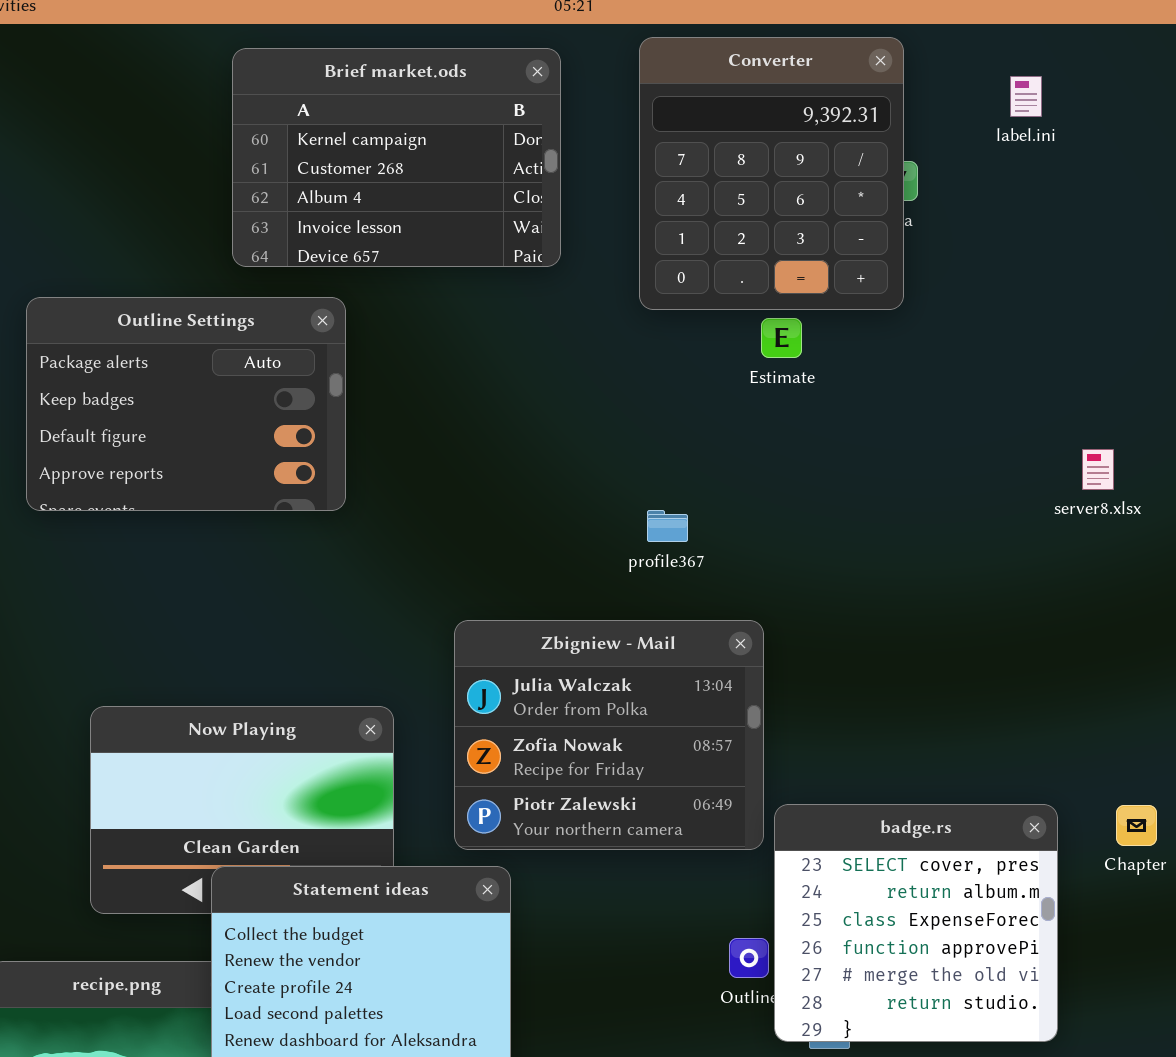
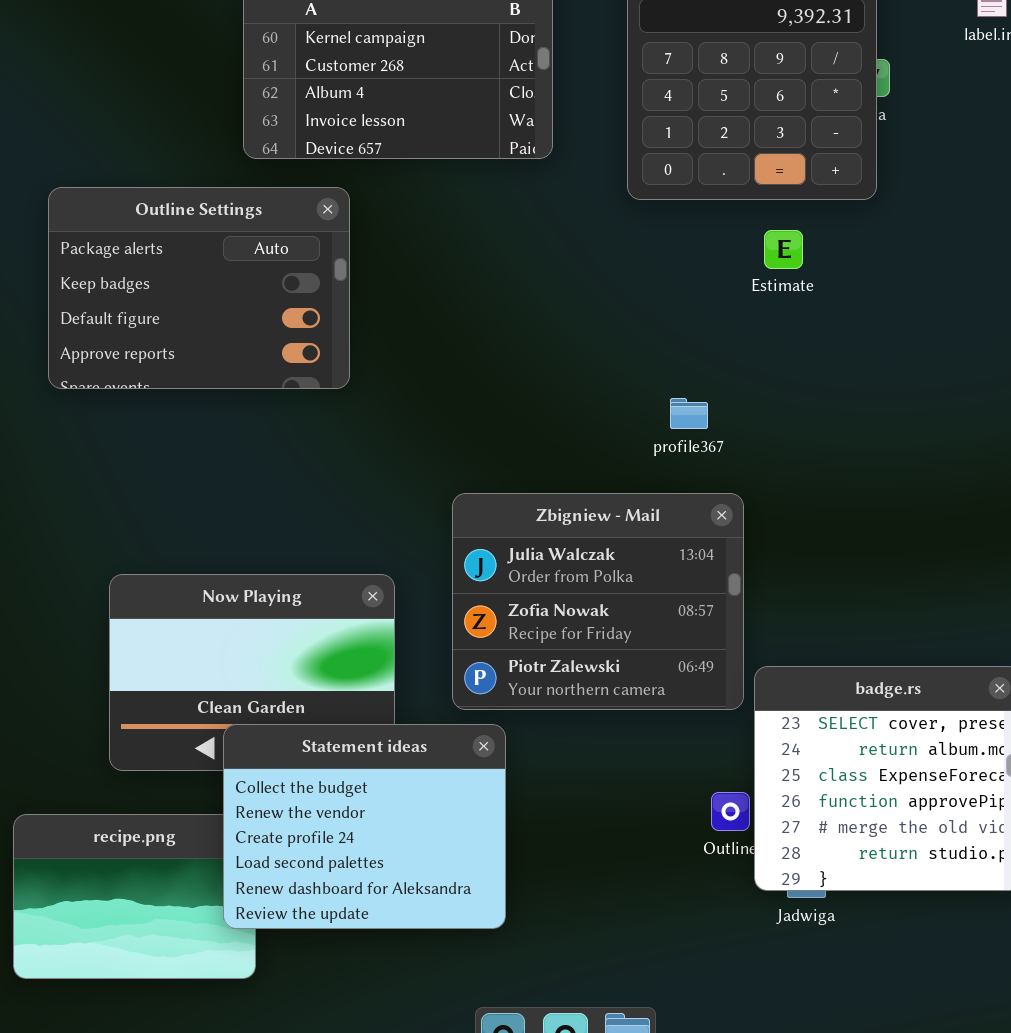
Estimate: [761,318,802,358] -> [764,230,803,269], moved
profile367: [647,510,688,542] -> [670,398,708,429], moved

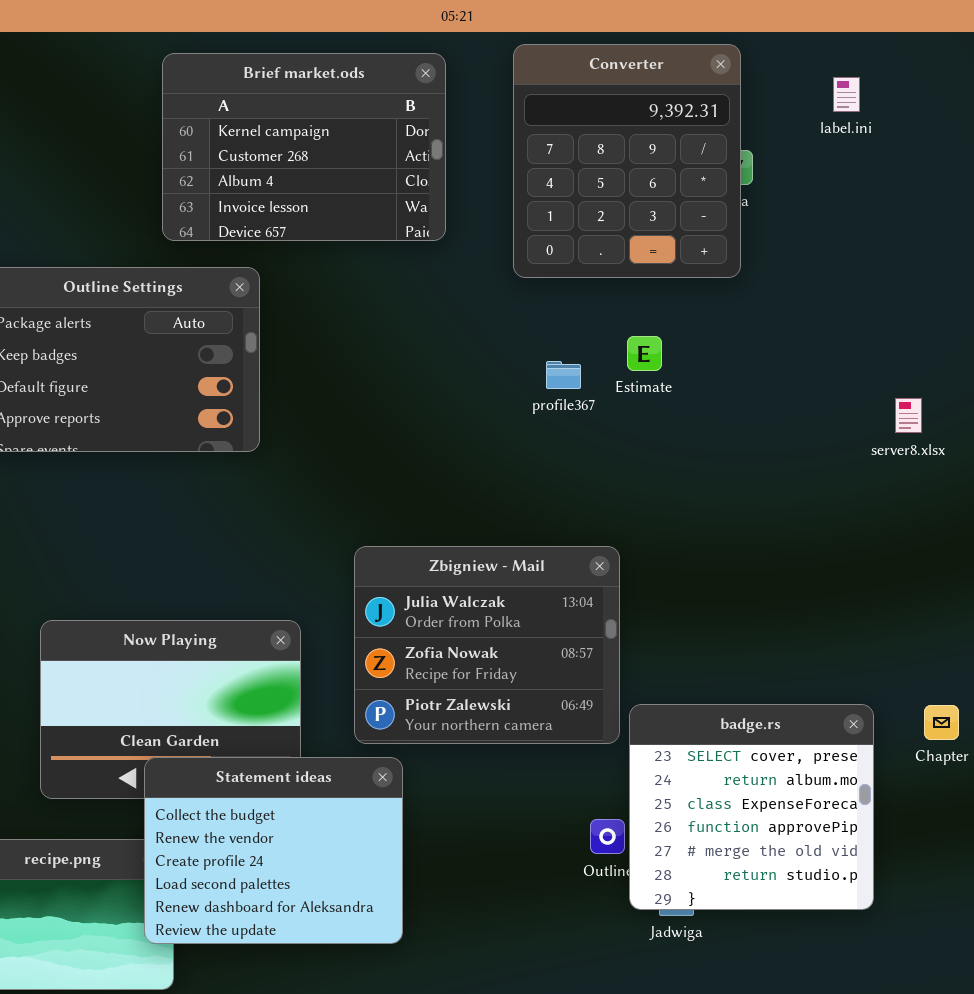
Estimate: [764,230,803,269] -> [627,336,662,371], moved
profile367: [670,398,708,429] -> [546,361,581,389], moved

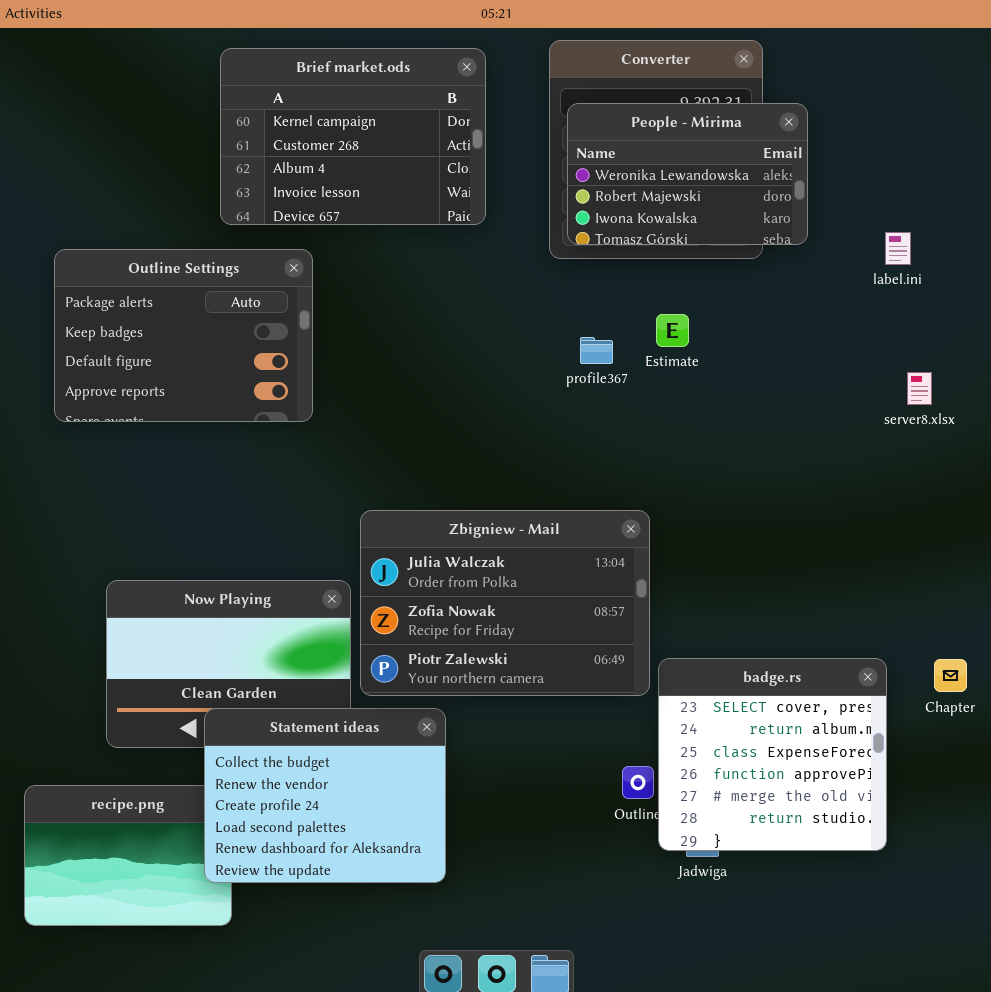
label.ini: [833,77,860,112] -> [885,232,911,265], moved
People - Mirima: none -> [567,103,808,245], opened
Zbigniew - Mail: [354,546,620,744] -> [360,510,650,696], resized

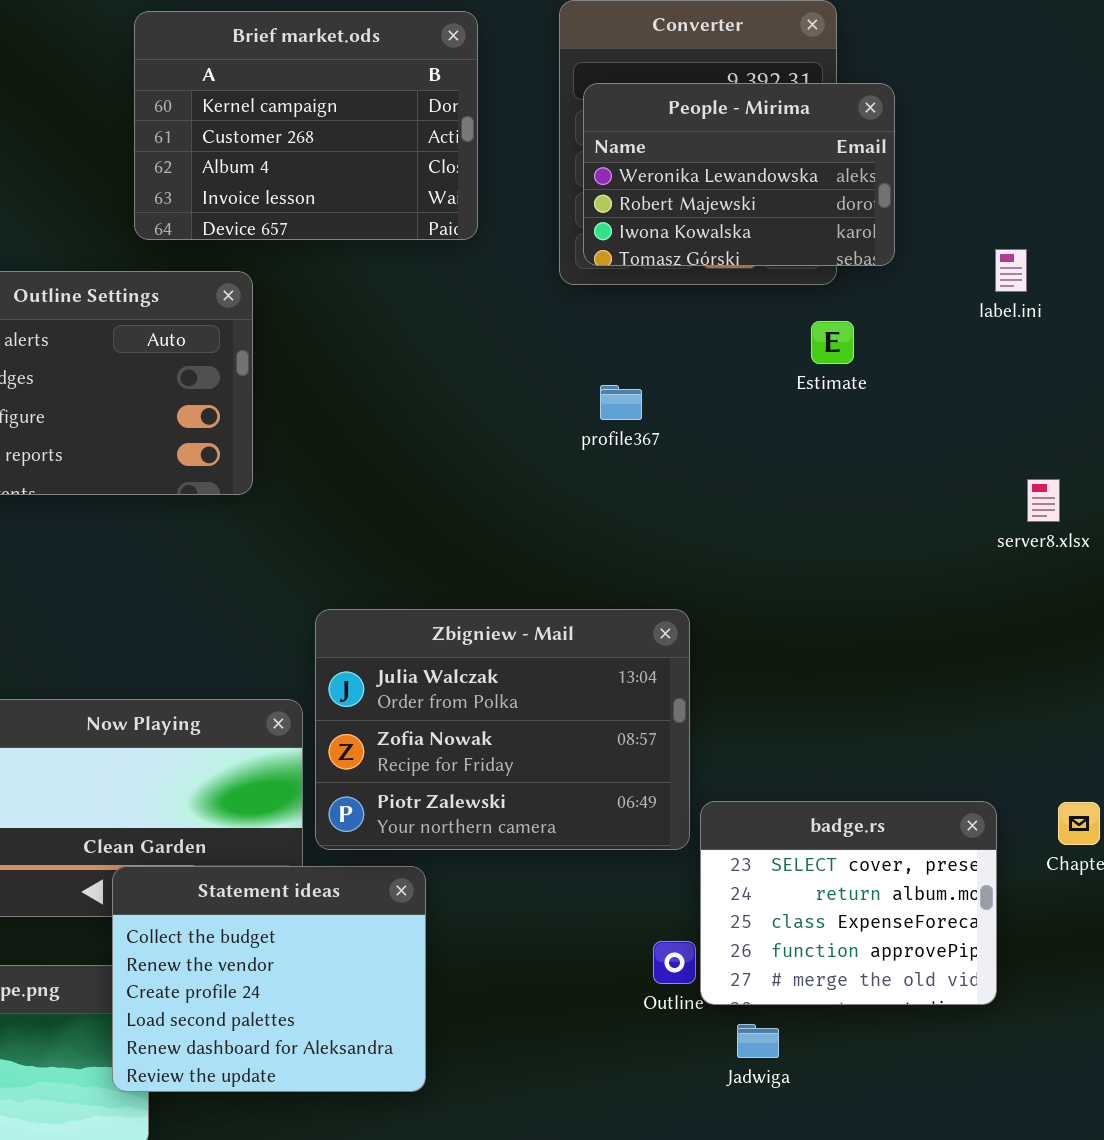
Estimate: [656,314,689,347] -> [811,321,854,364], moved
server8.xlsx: [907,372,932,405] -> [1027,479,1060,522], moved
badge.rs: [658,658,887,851] -> [700,801,997,1005], resized

